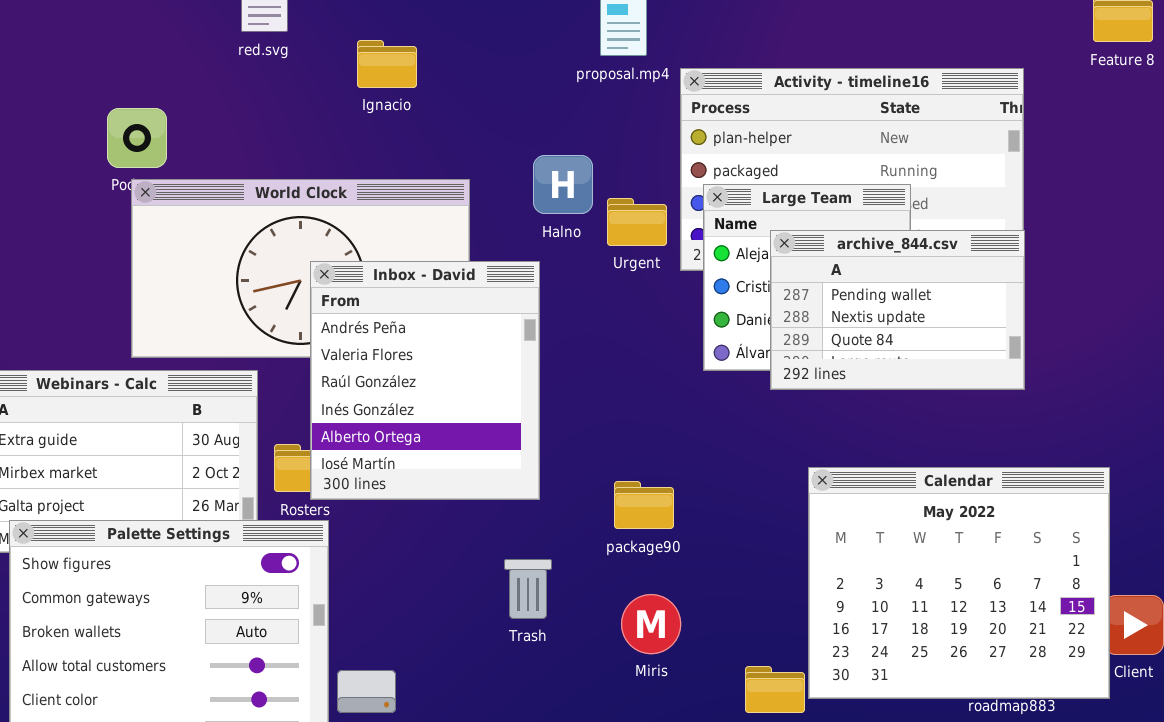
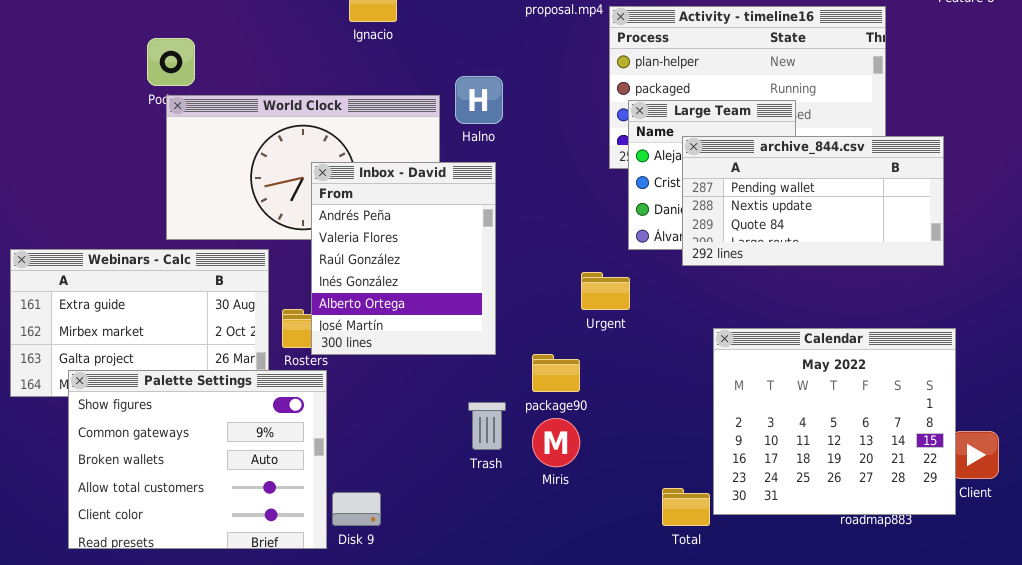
Halno: [533,155,593,214] -> [455,76,503,124], moved
Urgent: [607,198,667,246] -> [581,272,630,310], moved
archive_844.csv: [770,230,1025,390] -> [682,136,944,266], resized
package90: [614,481,674,529] -> [532,354,580,392], moved
Miris: [621,594,681,654] -> [532,418,580,467], moved

